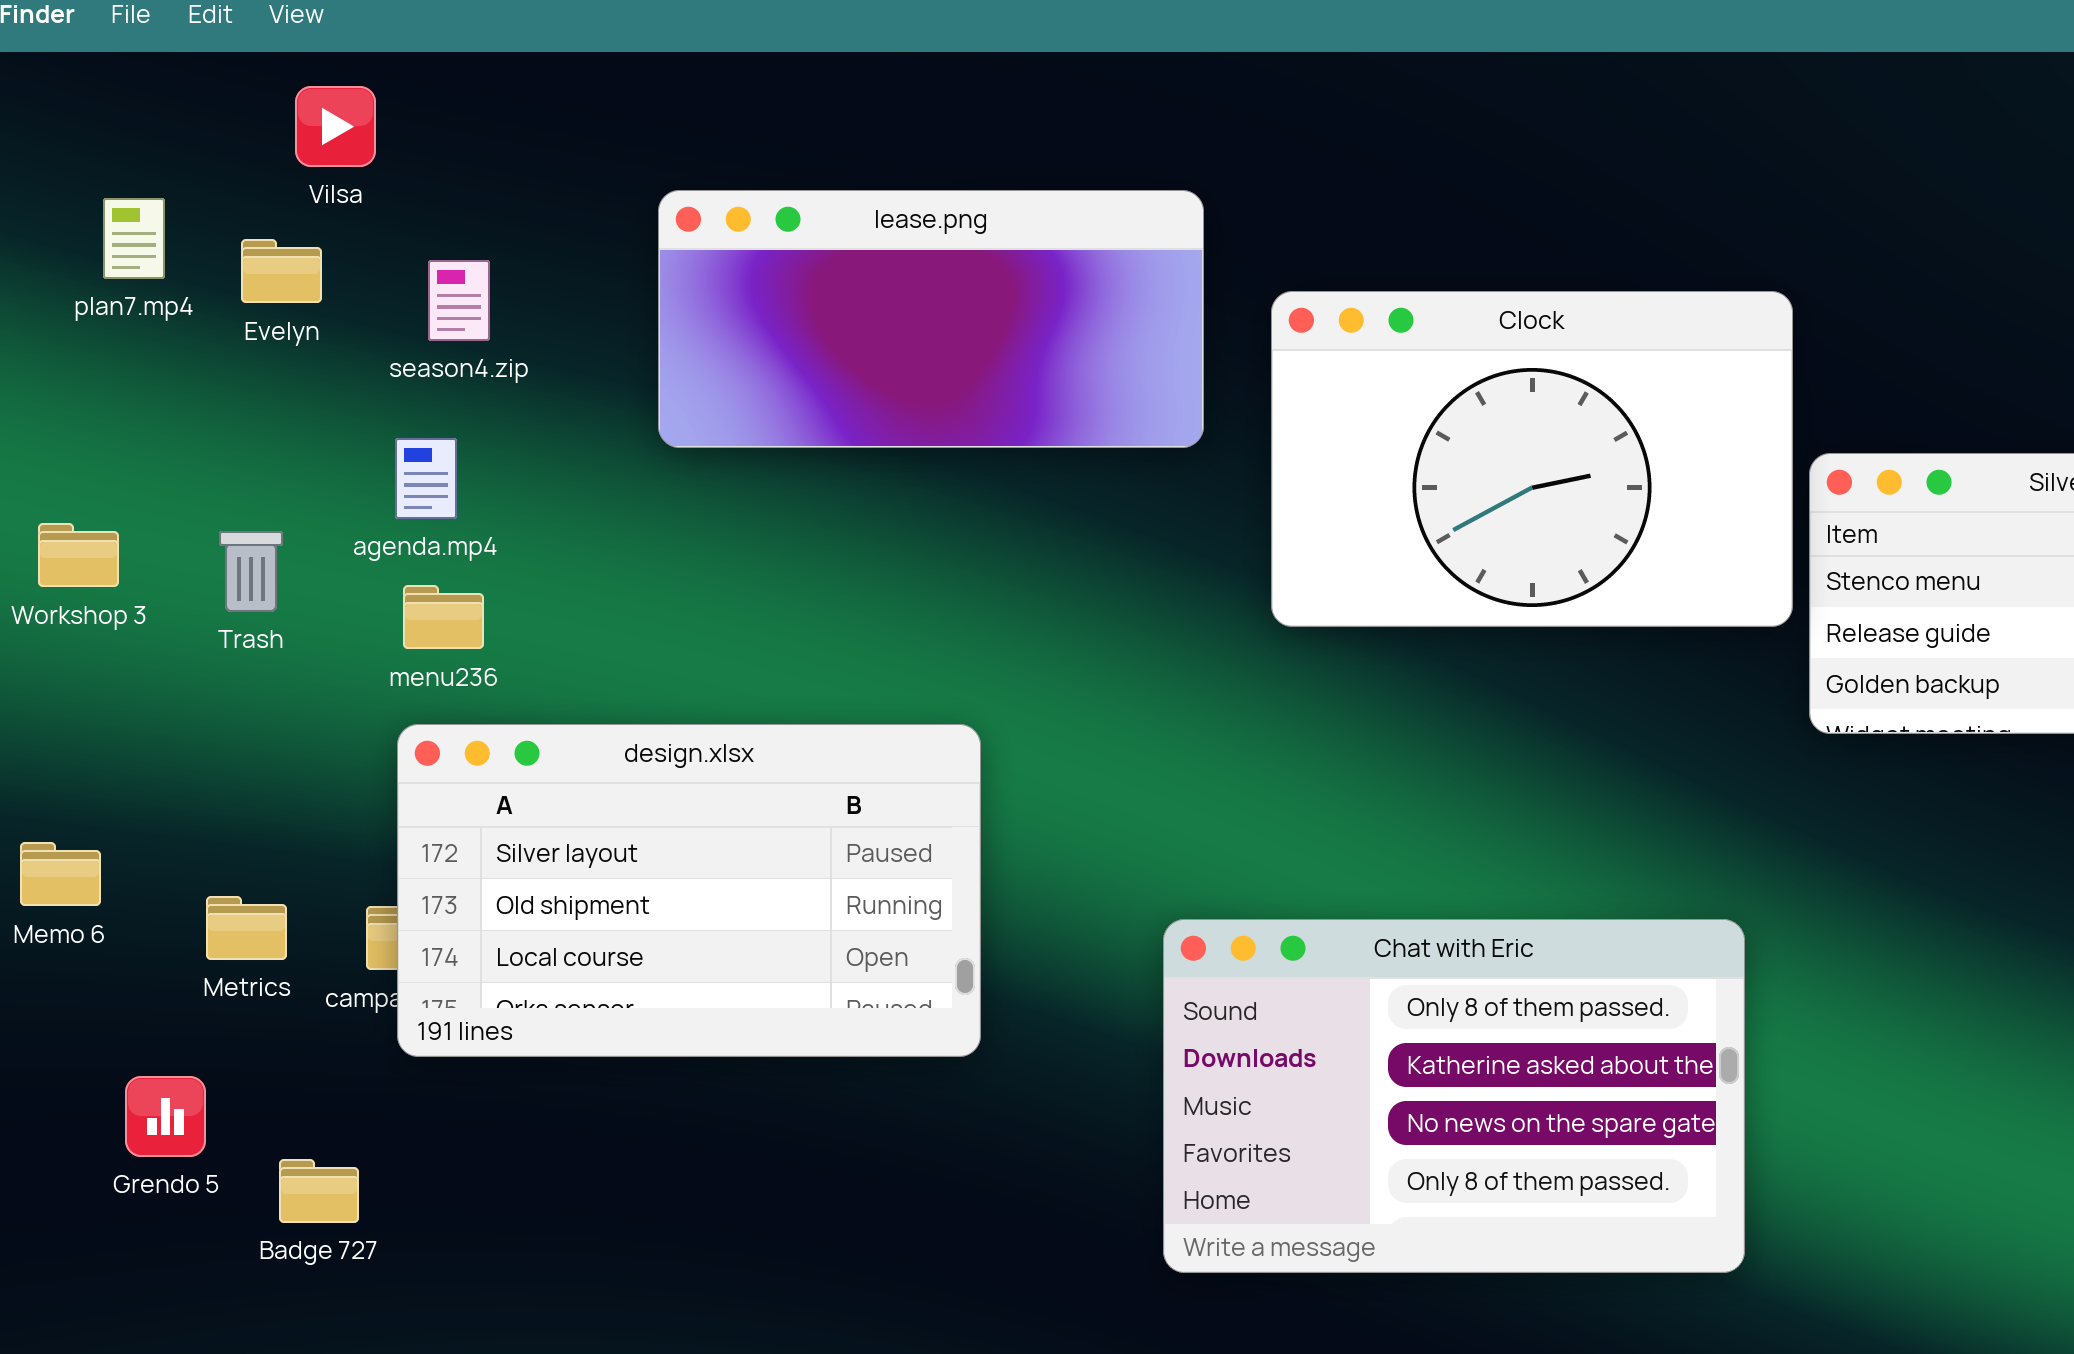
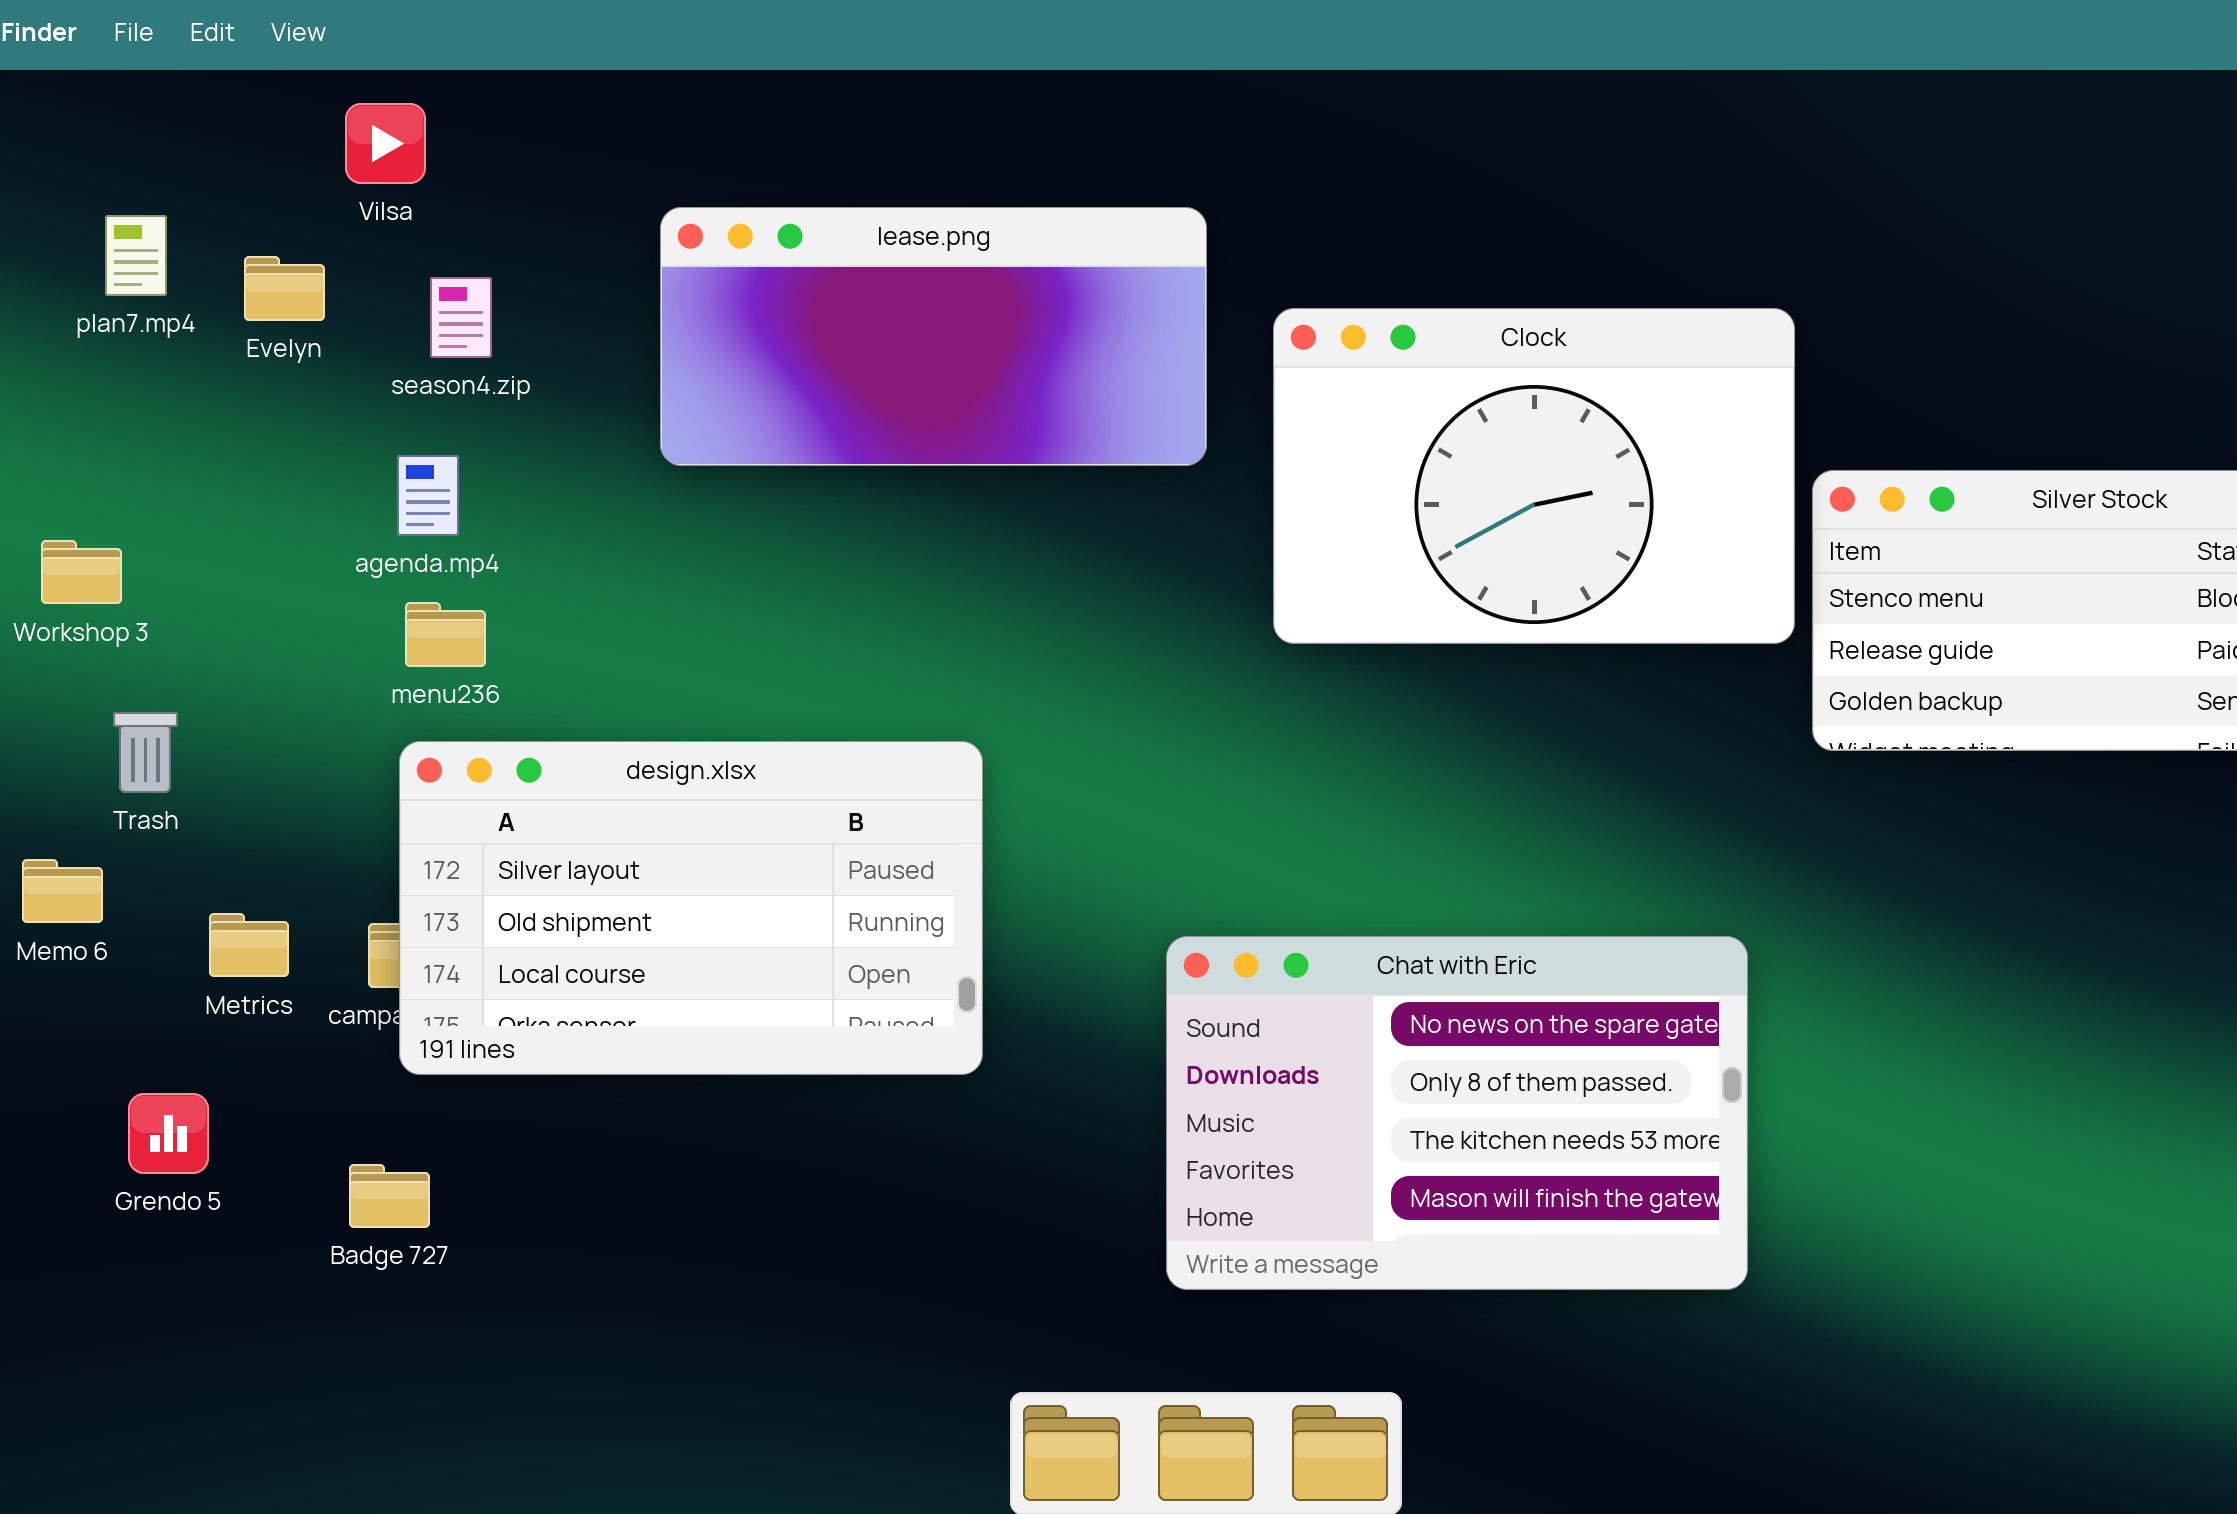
Vilsa: [295,86,376,167] -> [345,103,426,184], moved
Trash: [219,531,283,612] -> [113,712,178,793], moved
Chat with Eric: [1163,919,1745,1273] -> [1166,936,1748,1290], scrolled down 2 rows
Badge 727: [279,1159,359,1223] -> [349,1164,430,1228], moved

